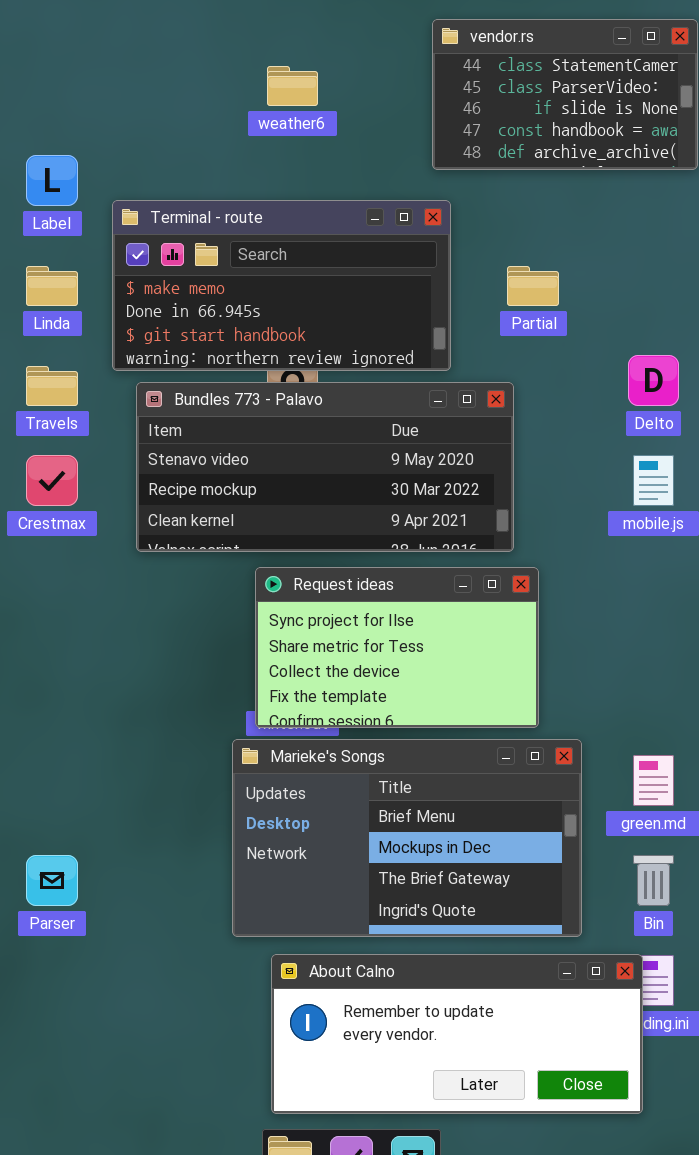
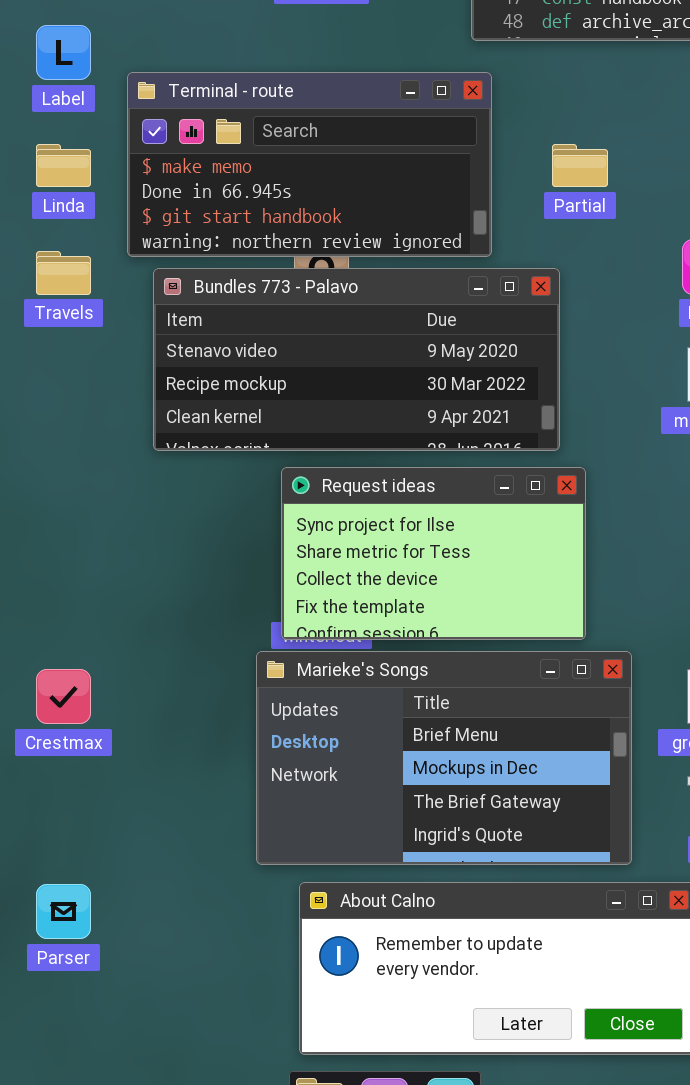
Crestmax: [26,455,78,506] -> [36,669,91,724], moved
Parser: [26,855,78,906] -> [36,884,91,939], moved

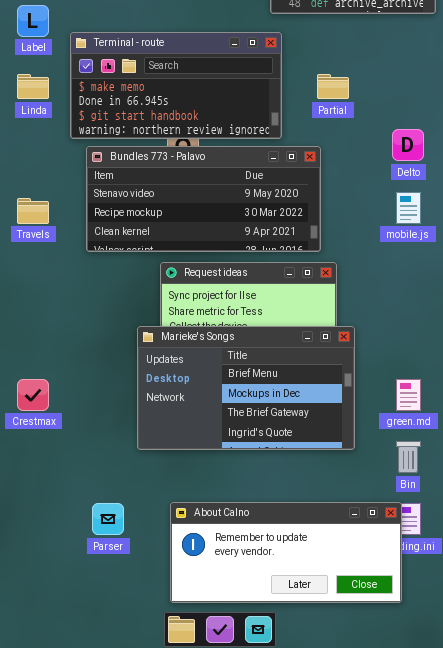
Travels: [36,251,91,295] -> [17,198,49,224], moved
Marieke's Songs: [256,651,632,865] -> [137,326,355,450], moved
Parser: [36,884,91,939] -> [92,503,124,535], moved

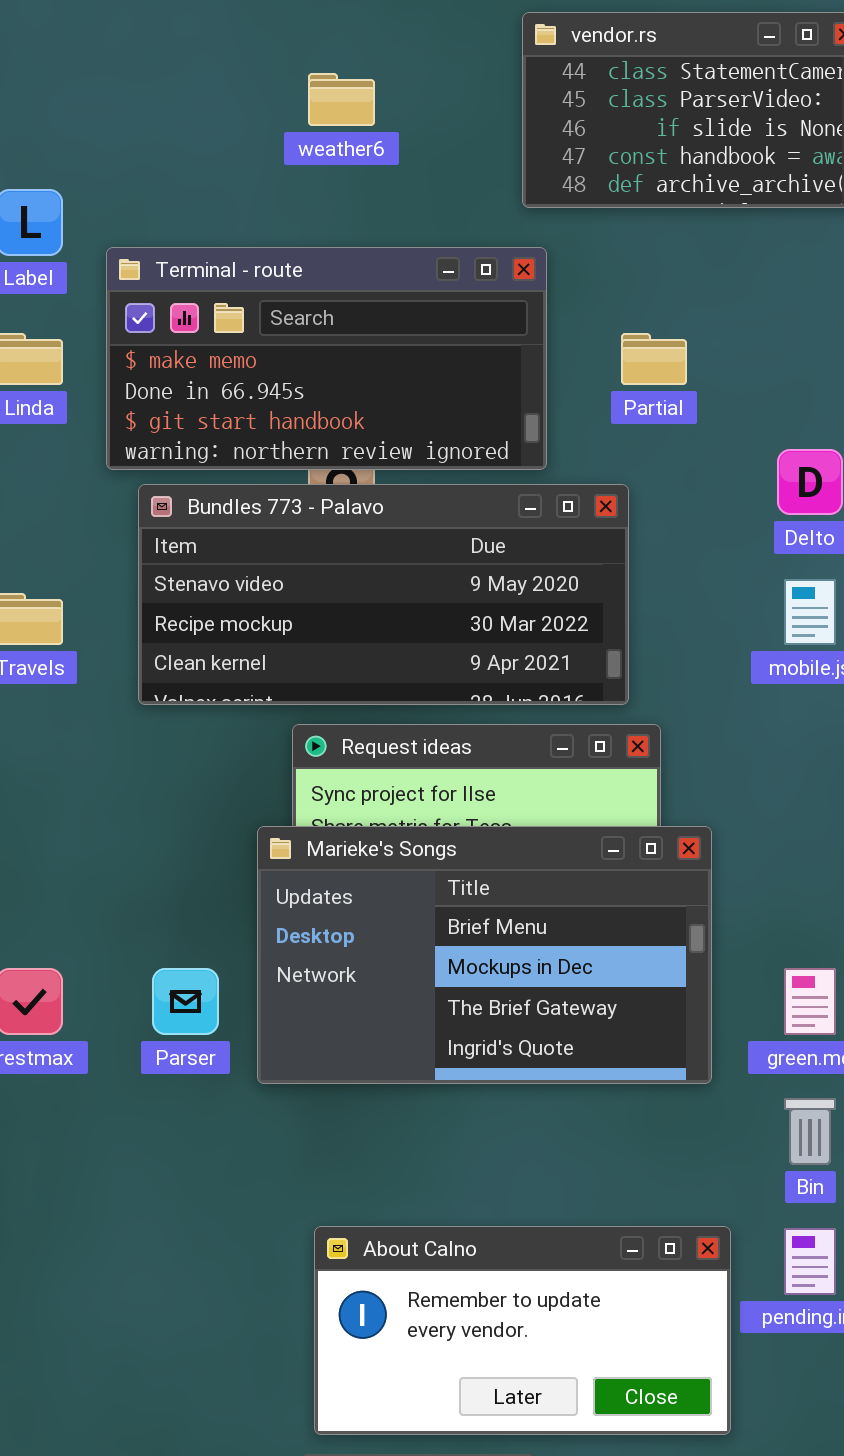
Marieke's Songs: [137,326,355,450] -> [257,826,712,1084], moved
About Calno: [170,502,402,603] -> [314,1226,731,1435], resized
Parser: [92,503,124,535] -> [152,968,219,1035], moved

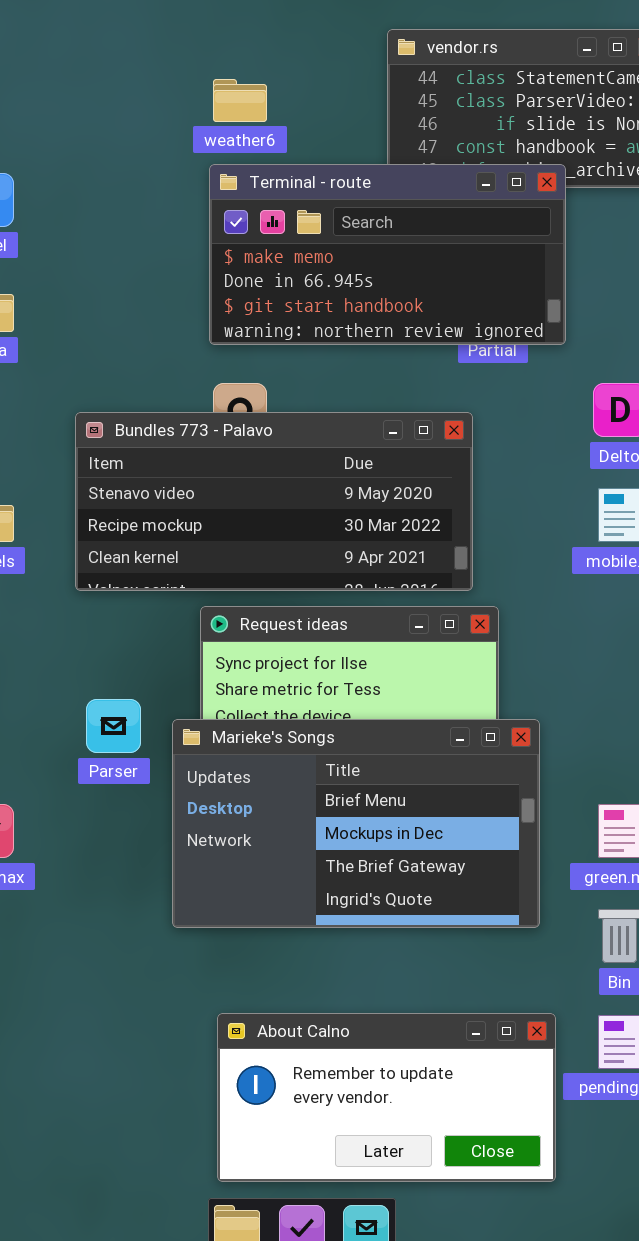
Terminal - route: [106,247,547,470] -> [209,164,566,345], moved
Marieke's Songs: [257,826,712,1084] -> [172,719,540,928], moved
Parser: [152,968,219,1035] -> [86,699,141,753], moved

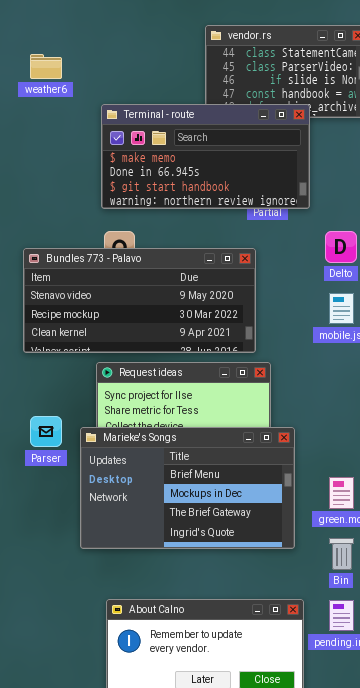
weather6: [213,79,267,122] -> [30,54,62,79], moved

